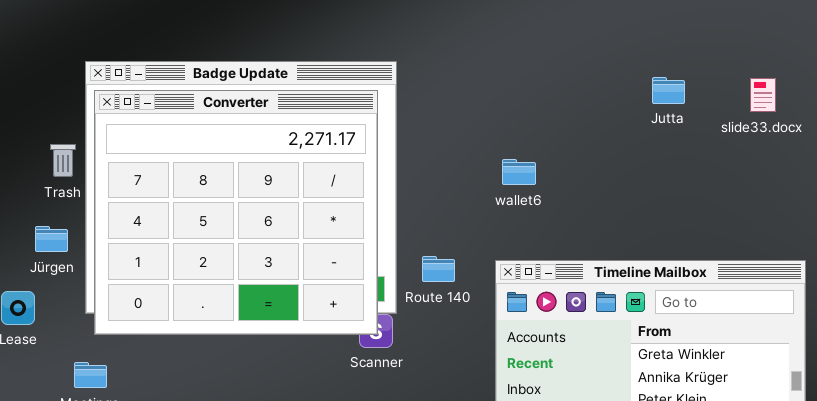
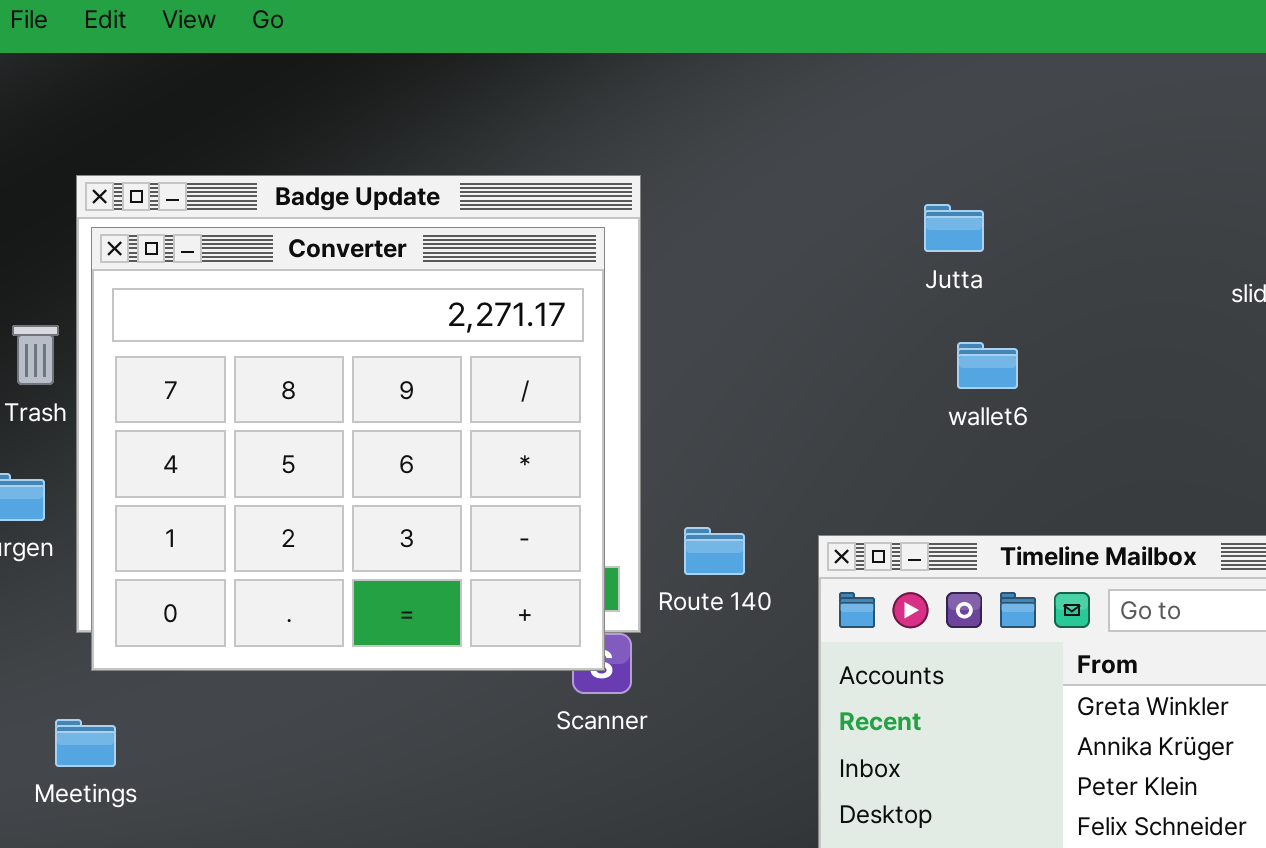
Jutta: [652,77,685,104] -> [924,204,984,252], moved
wallet6: [502,159,536,185] -> [957,342,1018,389], moved

